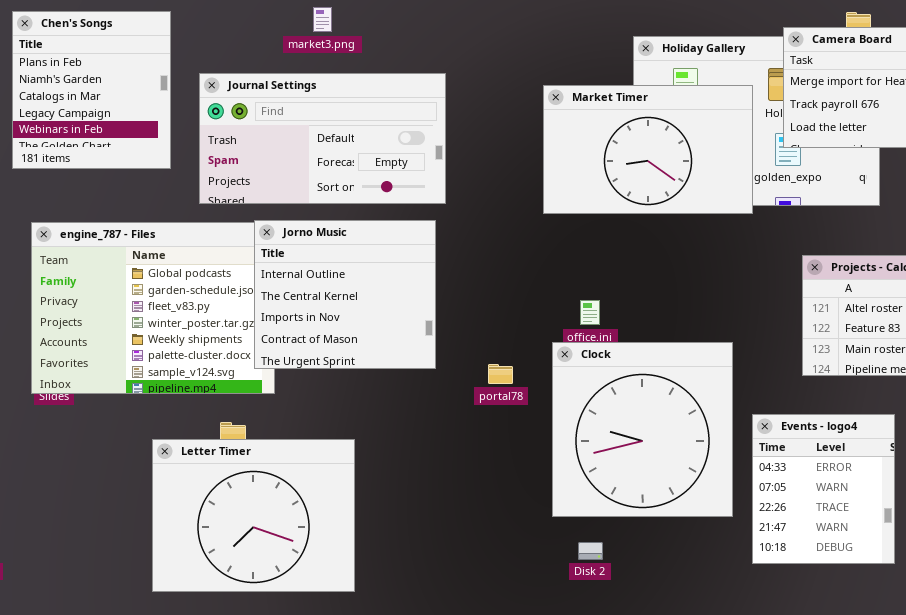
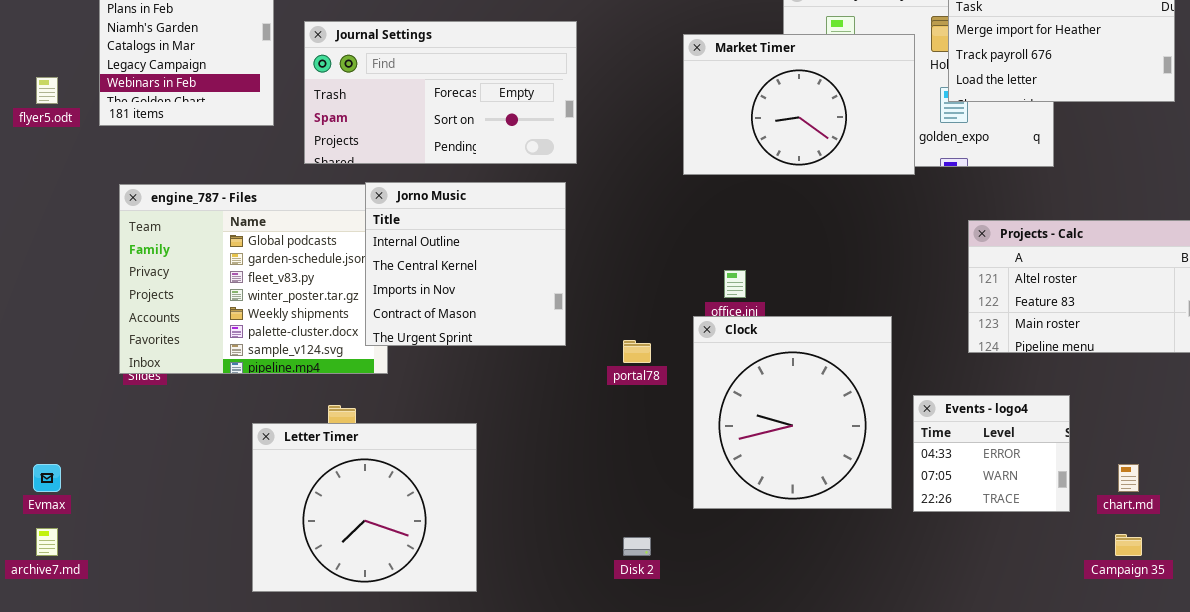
Journal Settings: [199,73,446,204] -> [304,21,577,164], scrolled down 1 row
Events - logo4: [752,414,895,564] -> [913,395,1070,512], resized
Disk 2: [578,542,603,560] -> [623,537,651,556], moved

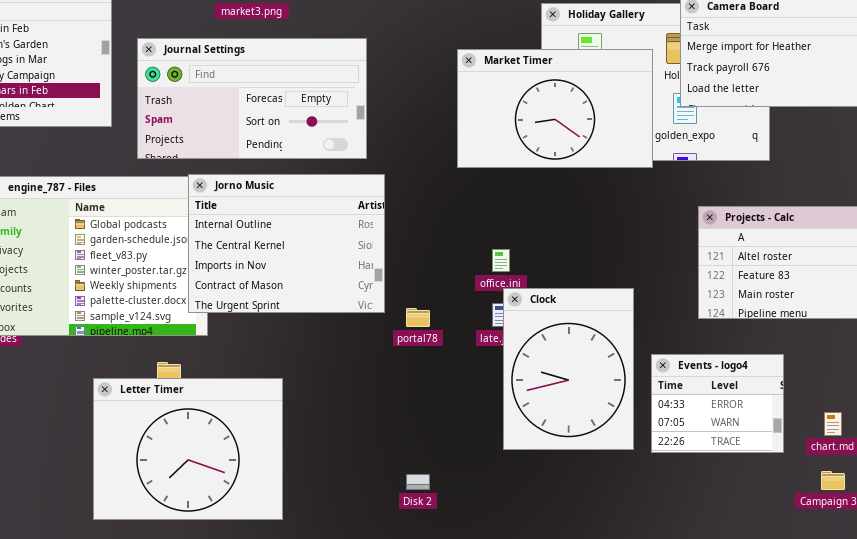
Jorno Music: [365,182,566,346] -> [188,174,385,313], resized
Clock: [693,316,892,509] -> [503,288,634,450], resized

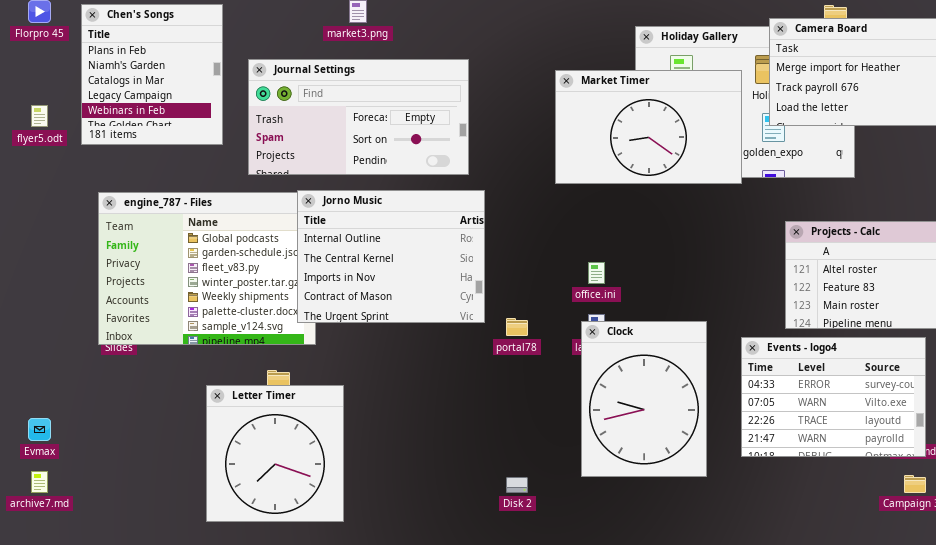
Clock: [503,288,634,450] -> [581,321,707,477], moved
Events - logo4: [651,354,784,453] -> [741,337,926,457], resized
Letter Timer: [93,378,283,520] -> [206,385,344,522], resized

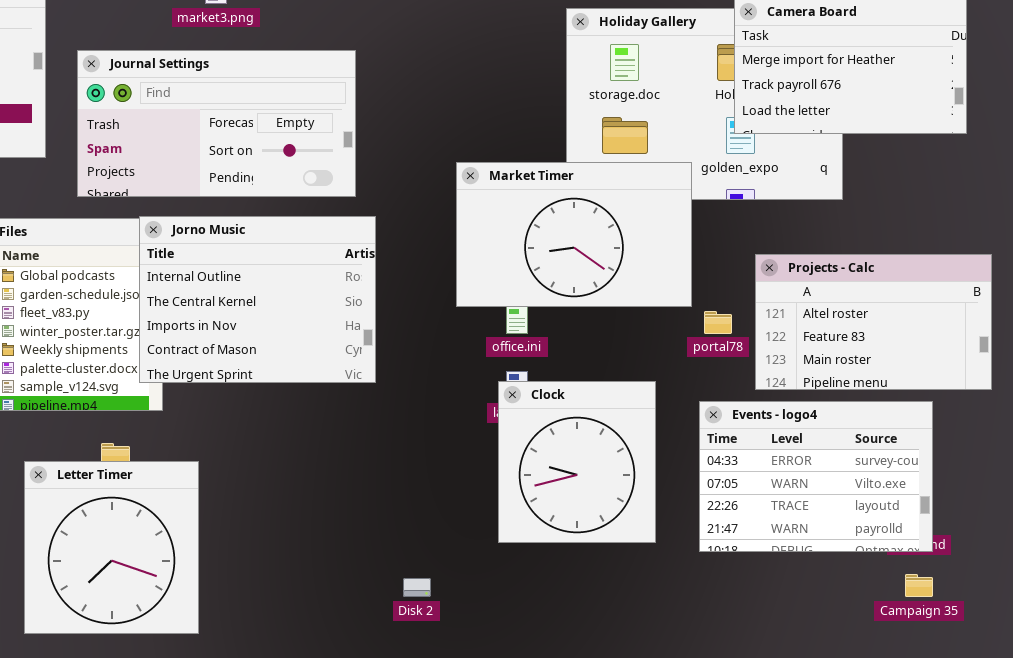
Market Timer: [555,70,742,184] -> [456,162,692,307], moved
portal78: [506,318,528,336] -> [704,311,732,334], moved
Clock: [581,321,707,477] -> [498,381,656,543], resized

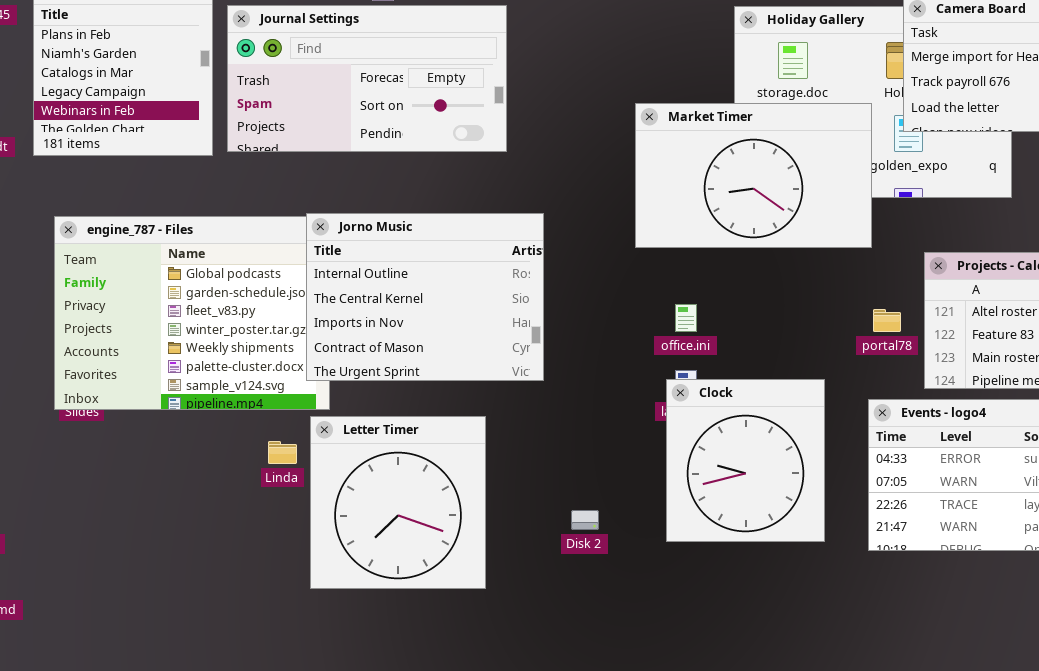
Journal Settings: [77,50,356,197] -> [227,5,507,152], moved
Market Timer: [456,162,692,307] -> [635,103,872,248], moved
Letter Timer: [24,461,199,634] -> [310,416,486,589], moved
Disk 2: [403,578,431,597] -> [571,510,599,530], moved

